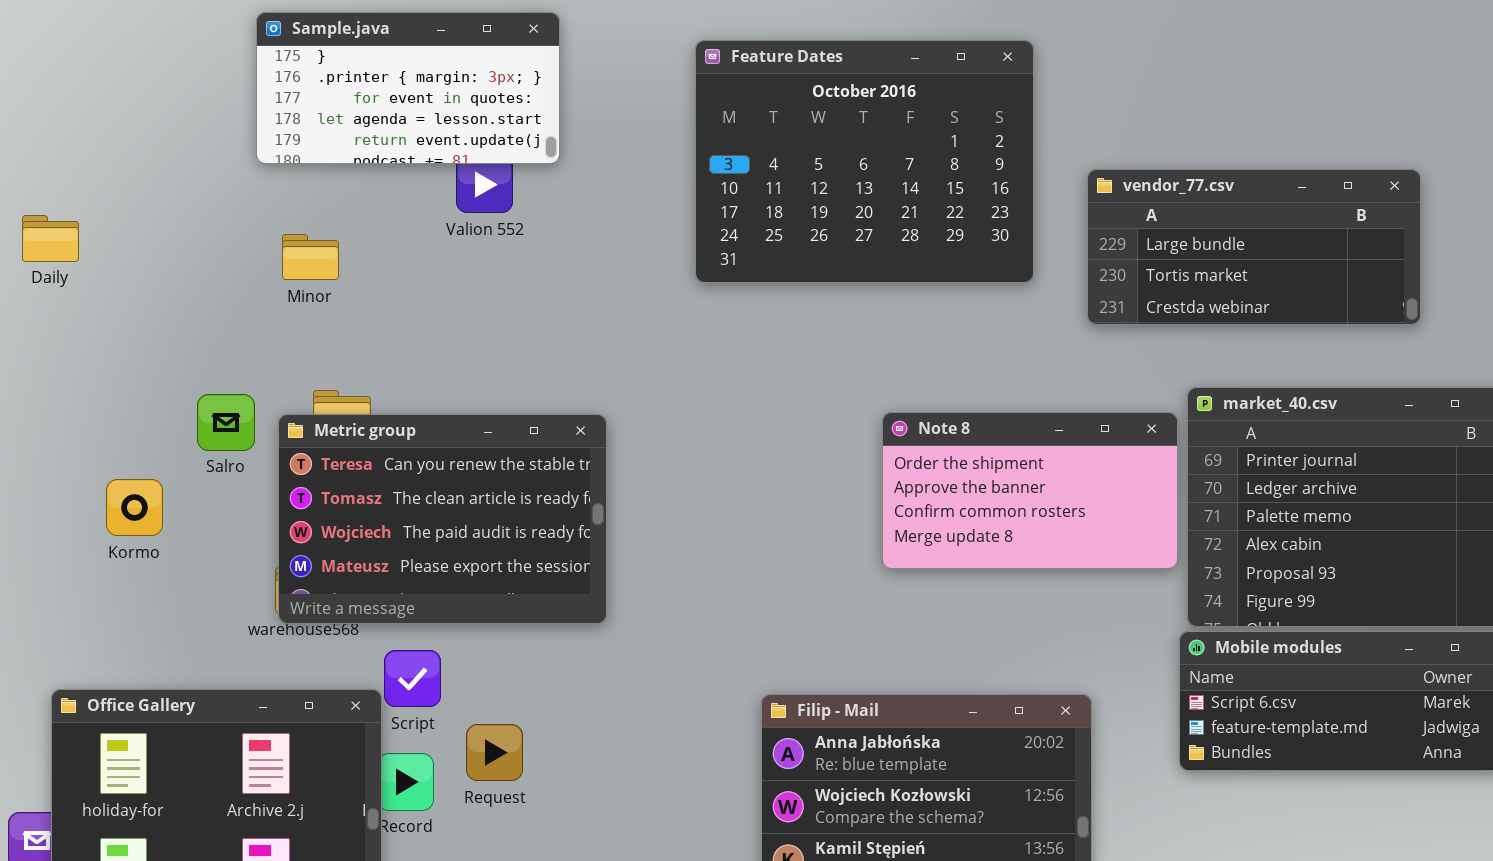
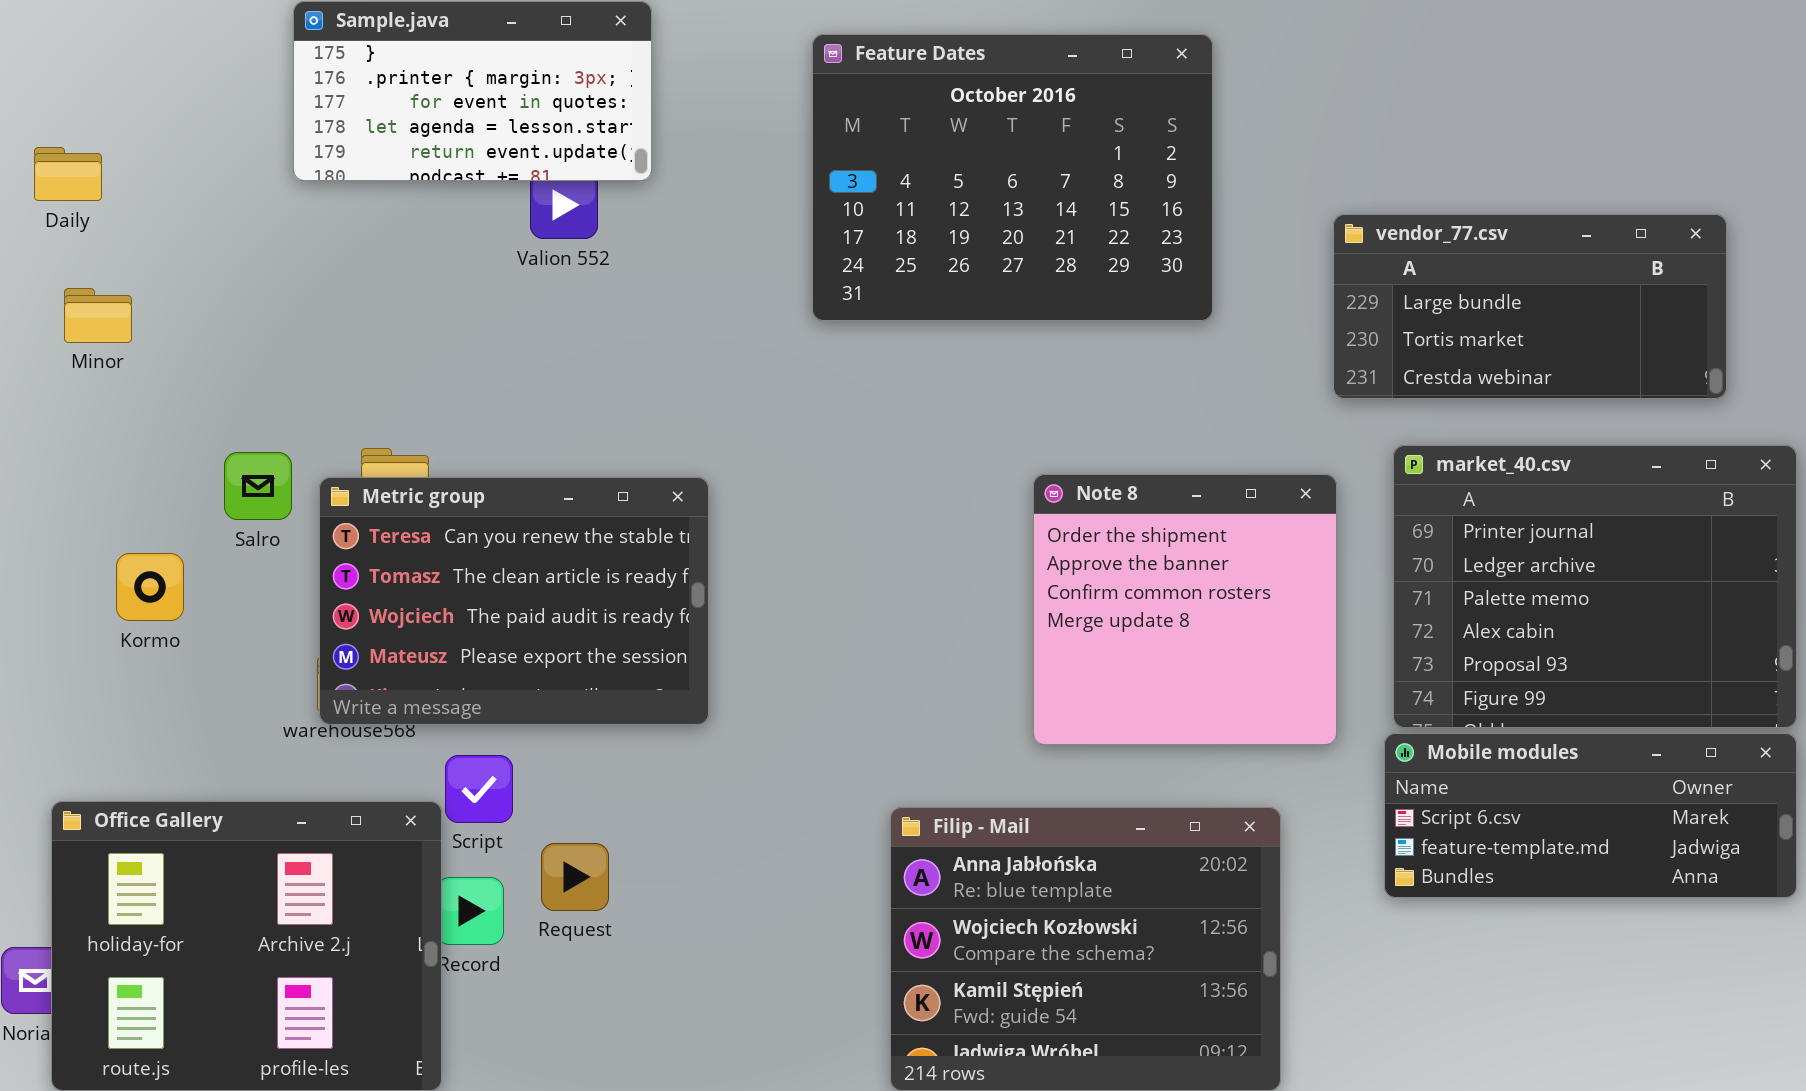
vendor_77.csv: [1087,169,1421,325] -> [1333,214,1727,399], moved
Daily: [22,215,79,262] -> [34,147,102,201], moved
Minor: [282,234,339,280] -> [64,288,132,343], moved
Note 8: [882,412,1178,569] -> [1033,474,1337,745], resized

